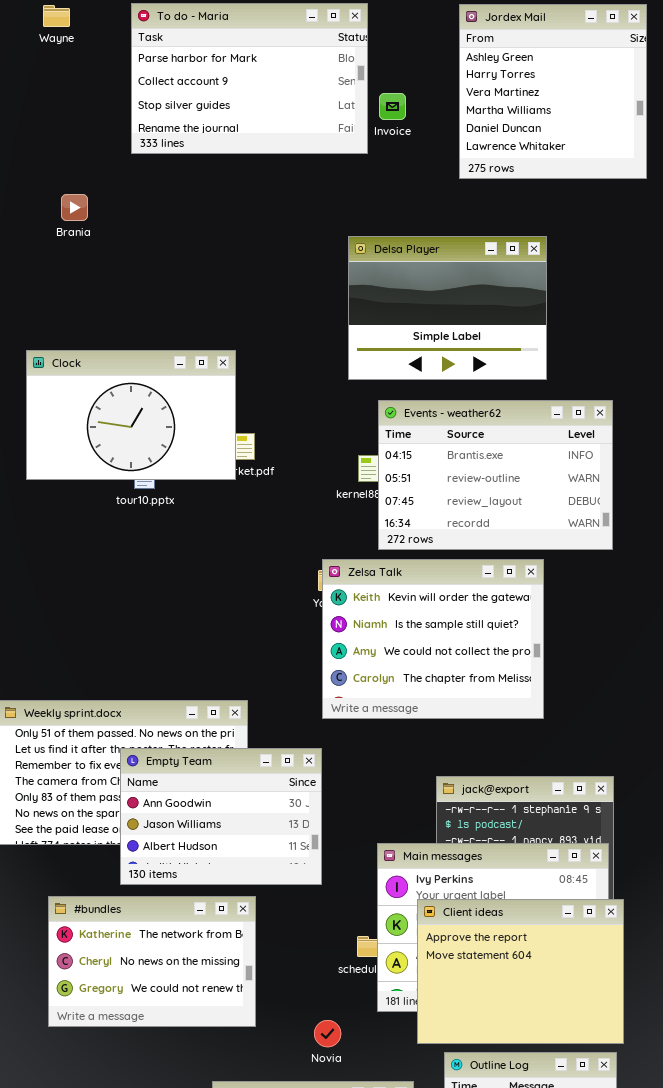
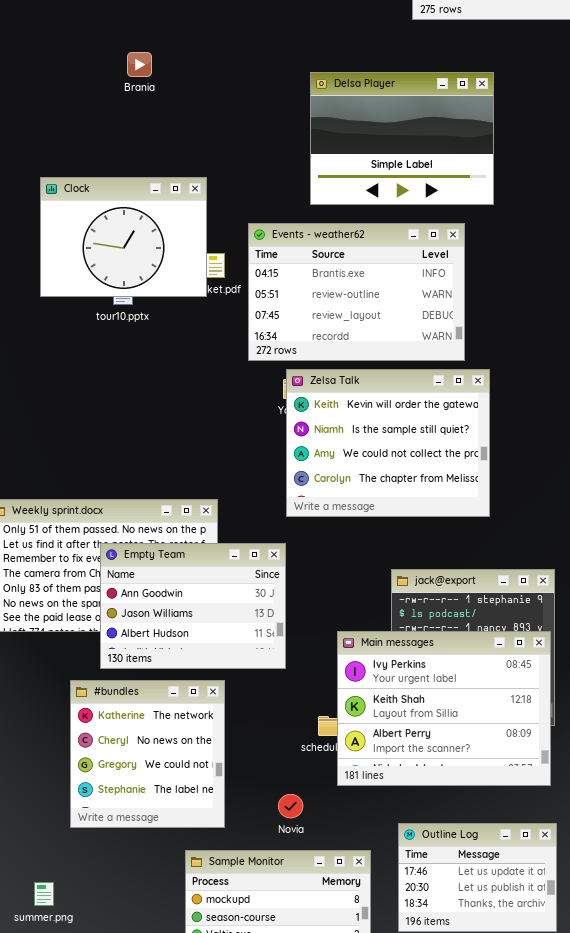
Brania: [61,194,88,221] -> [127,52,152,77], moved
Clock: [26,350,236,480] -> [40,177,207,297], resized
Events - weather62: [378,400,613,550] -> [248,223,465,361], moved
#bundles: [48,896,256,1027] -> [70,680,225,828], resized
Client ideas: [417,899,624,1044] -> none, closed

